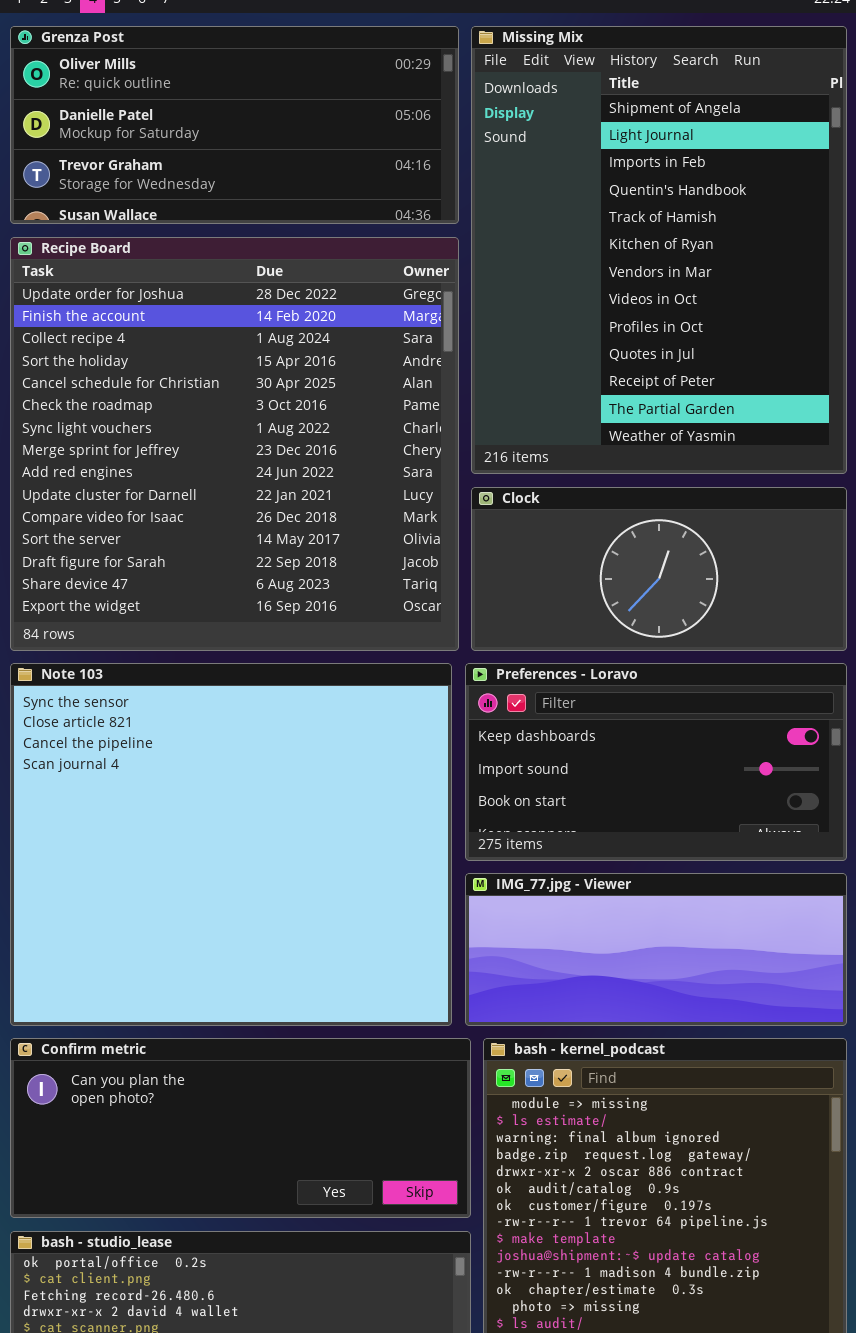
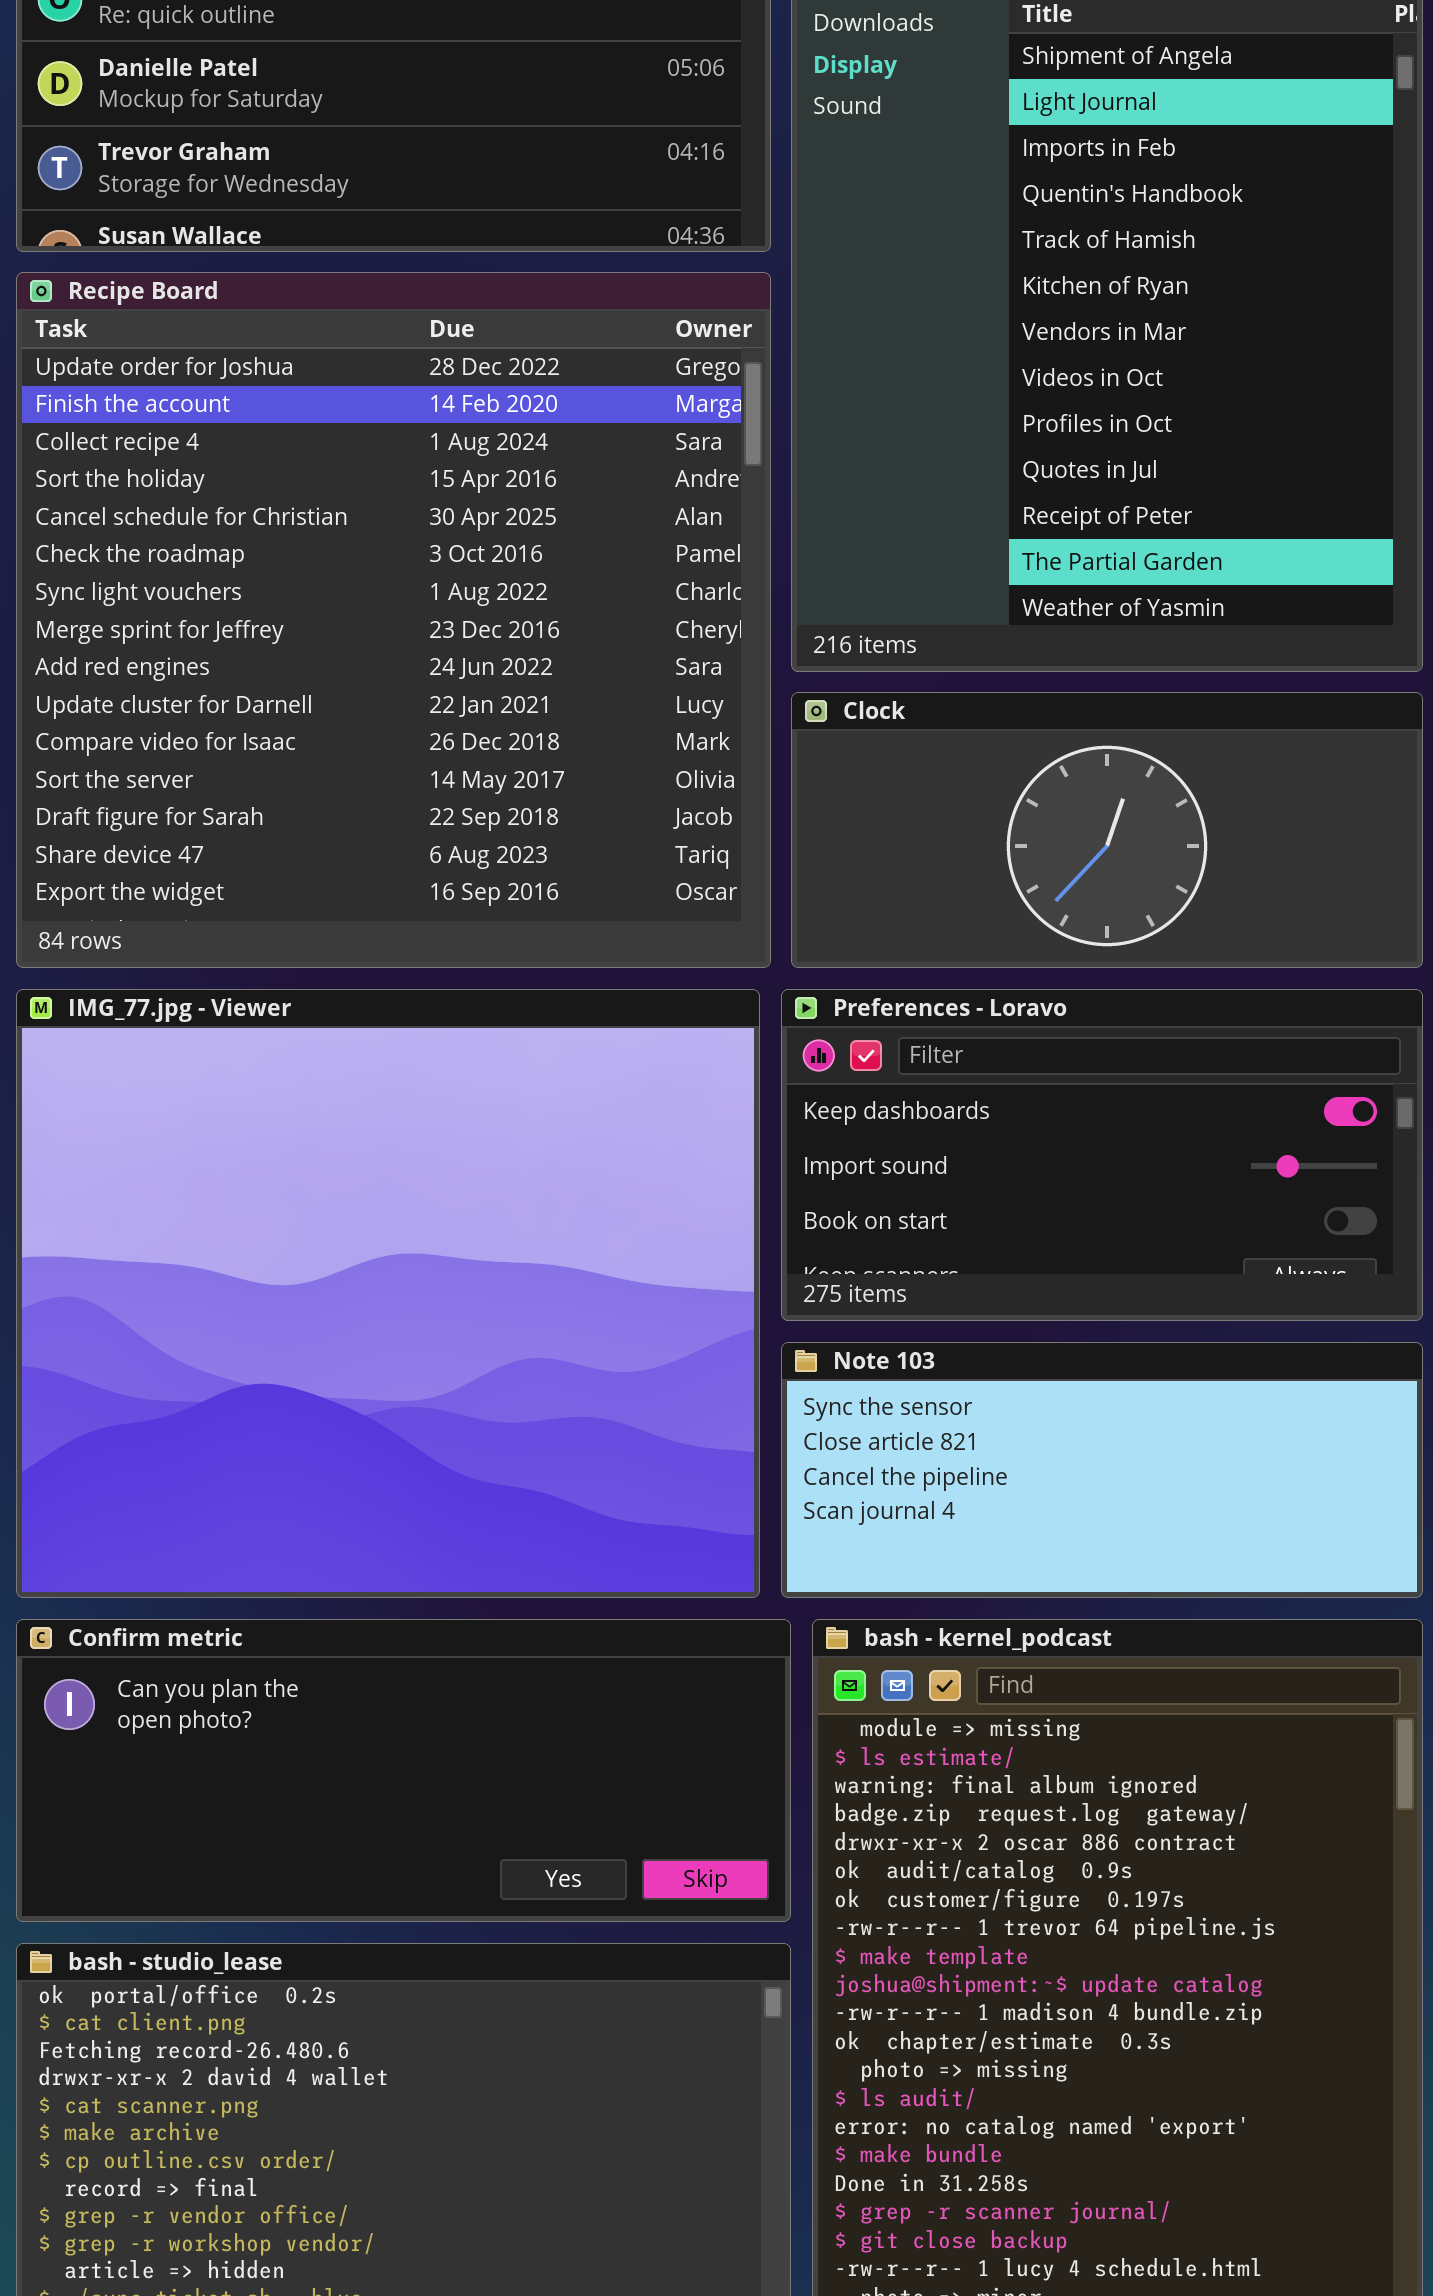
Note 103: [10,663,452,1026] -> [781,1342,1423,1598], moved, resized
IMG_77.jpg - Viewer: [465,873,847,1026] -> [16,989,760,1598], moved, resized

